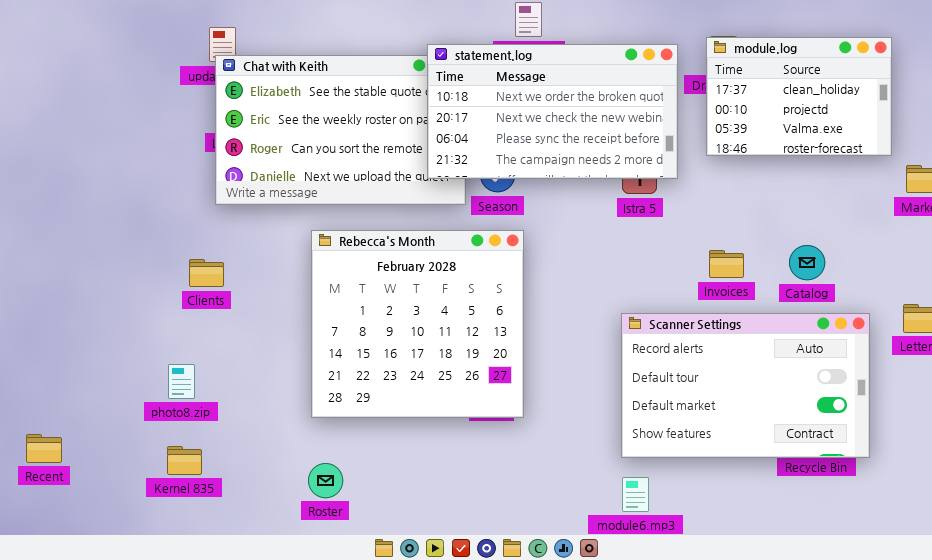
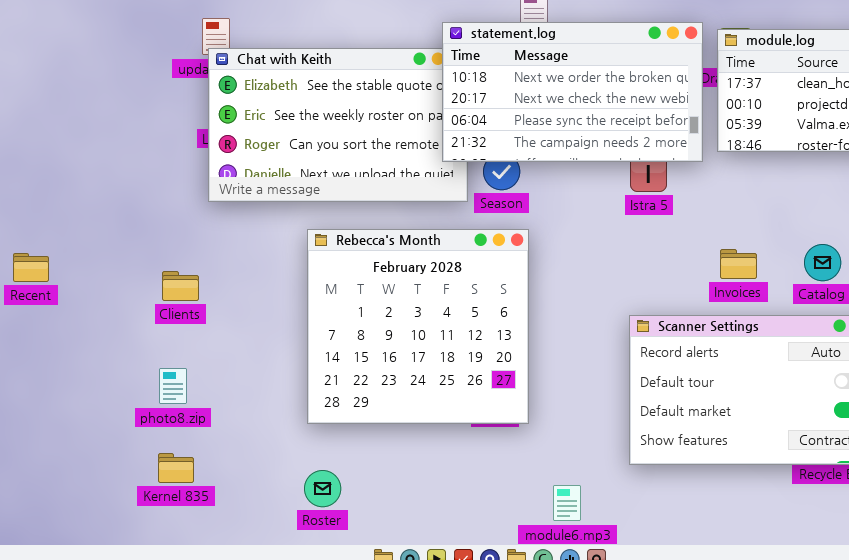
statement.log: [427,44,678,179] -> [442,22,703,162], moved
Clients: [189,259,224,287] -> [162,271,199,301], moved
Recent: [26,434,62,463] -> [13,253,49,282], moved
module6.mp3: [622,477,649,512] -> [553,485,581,521], moved

